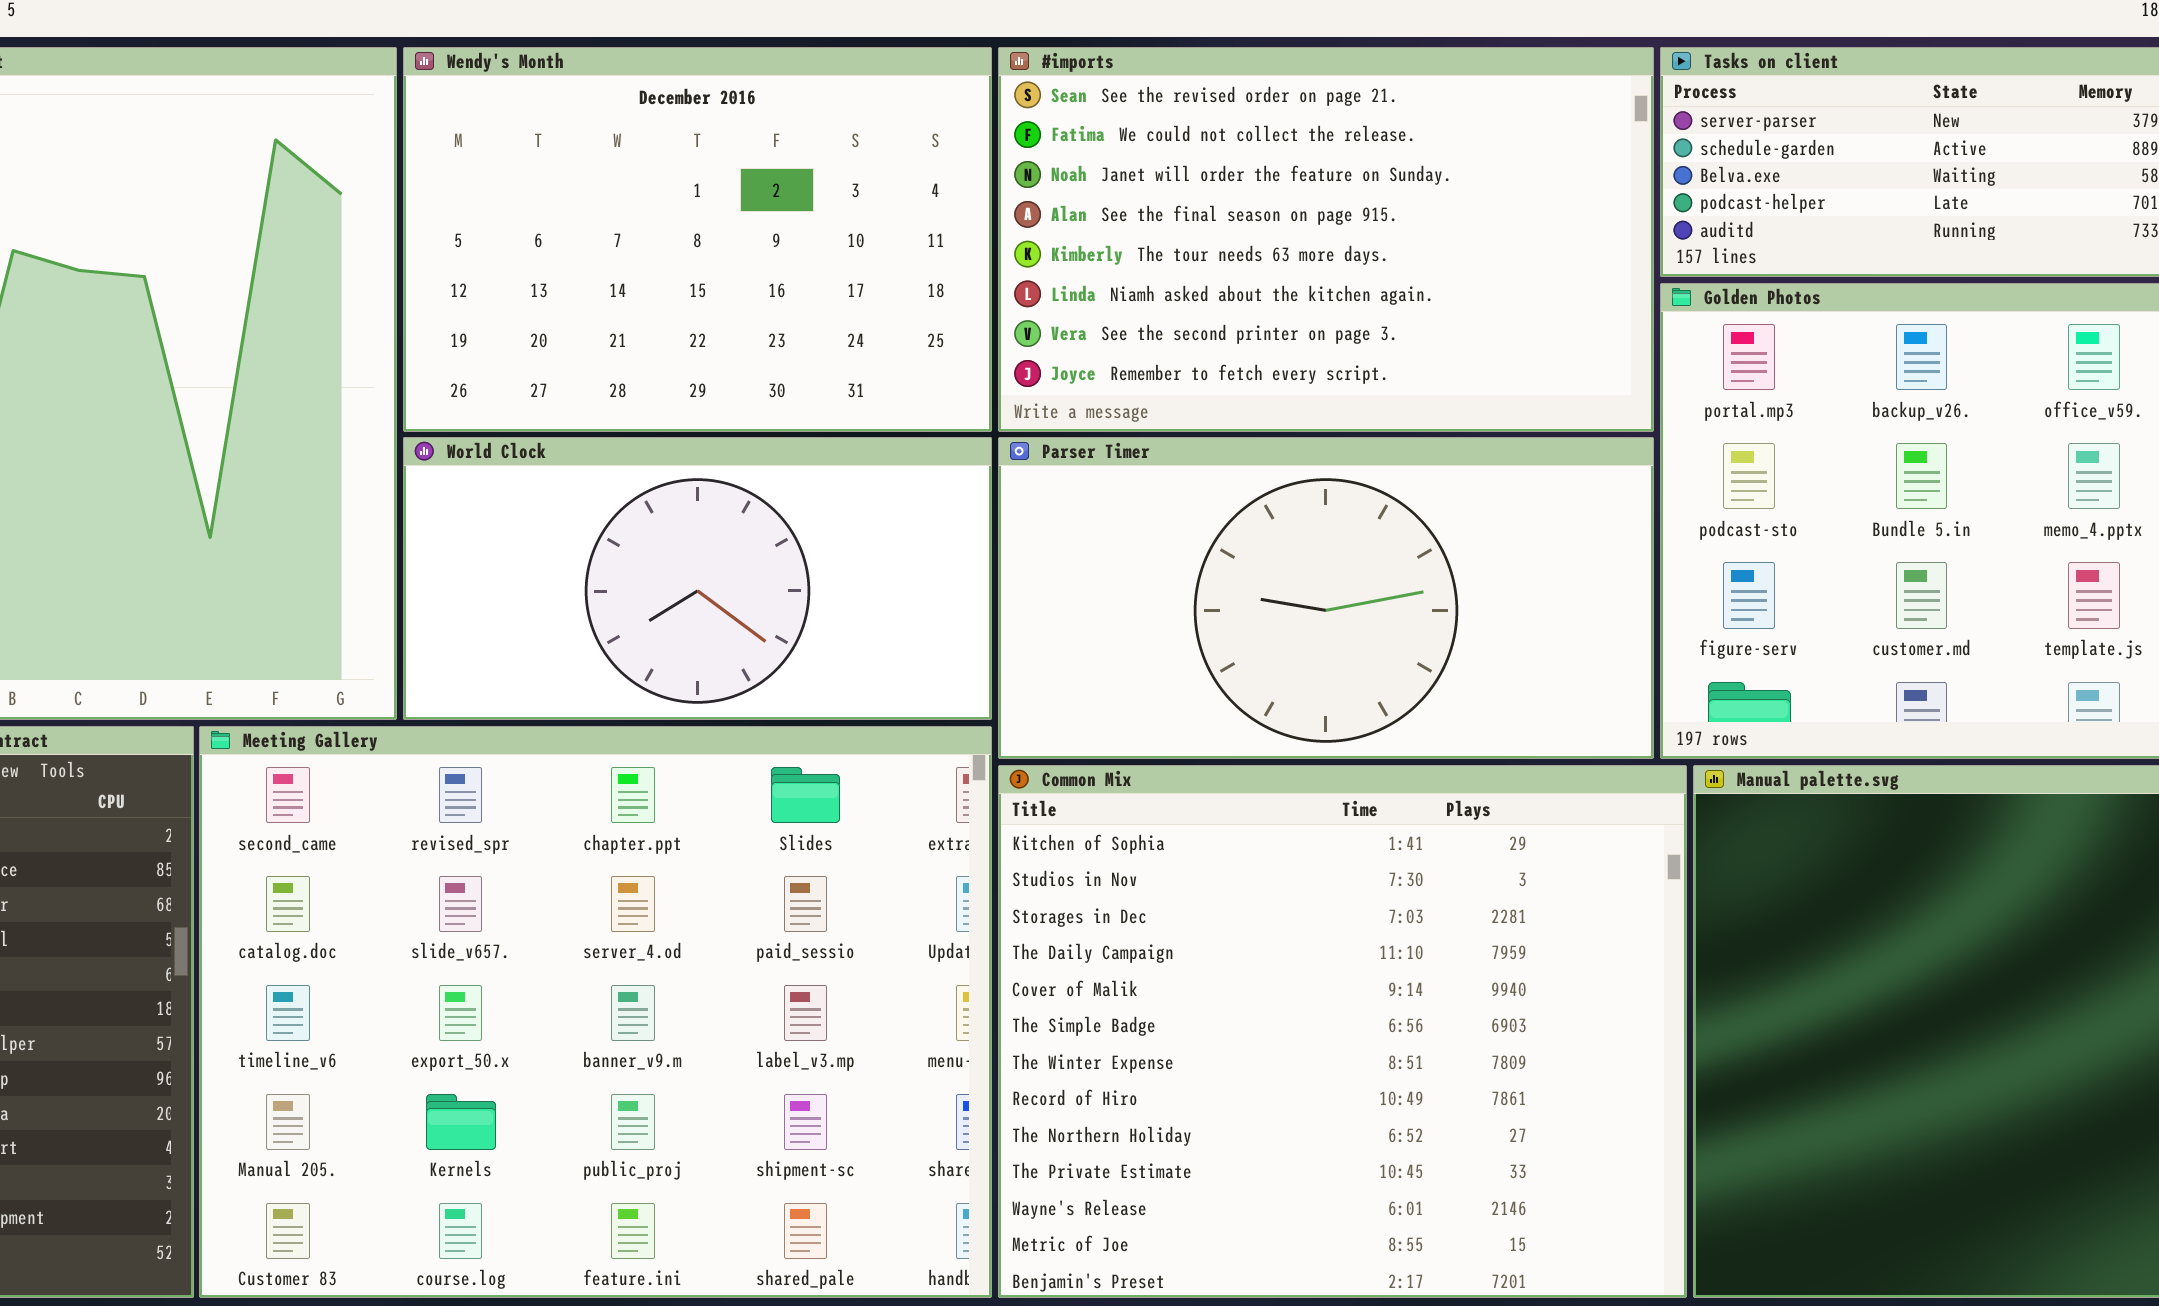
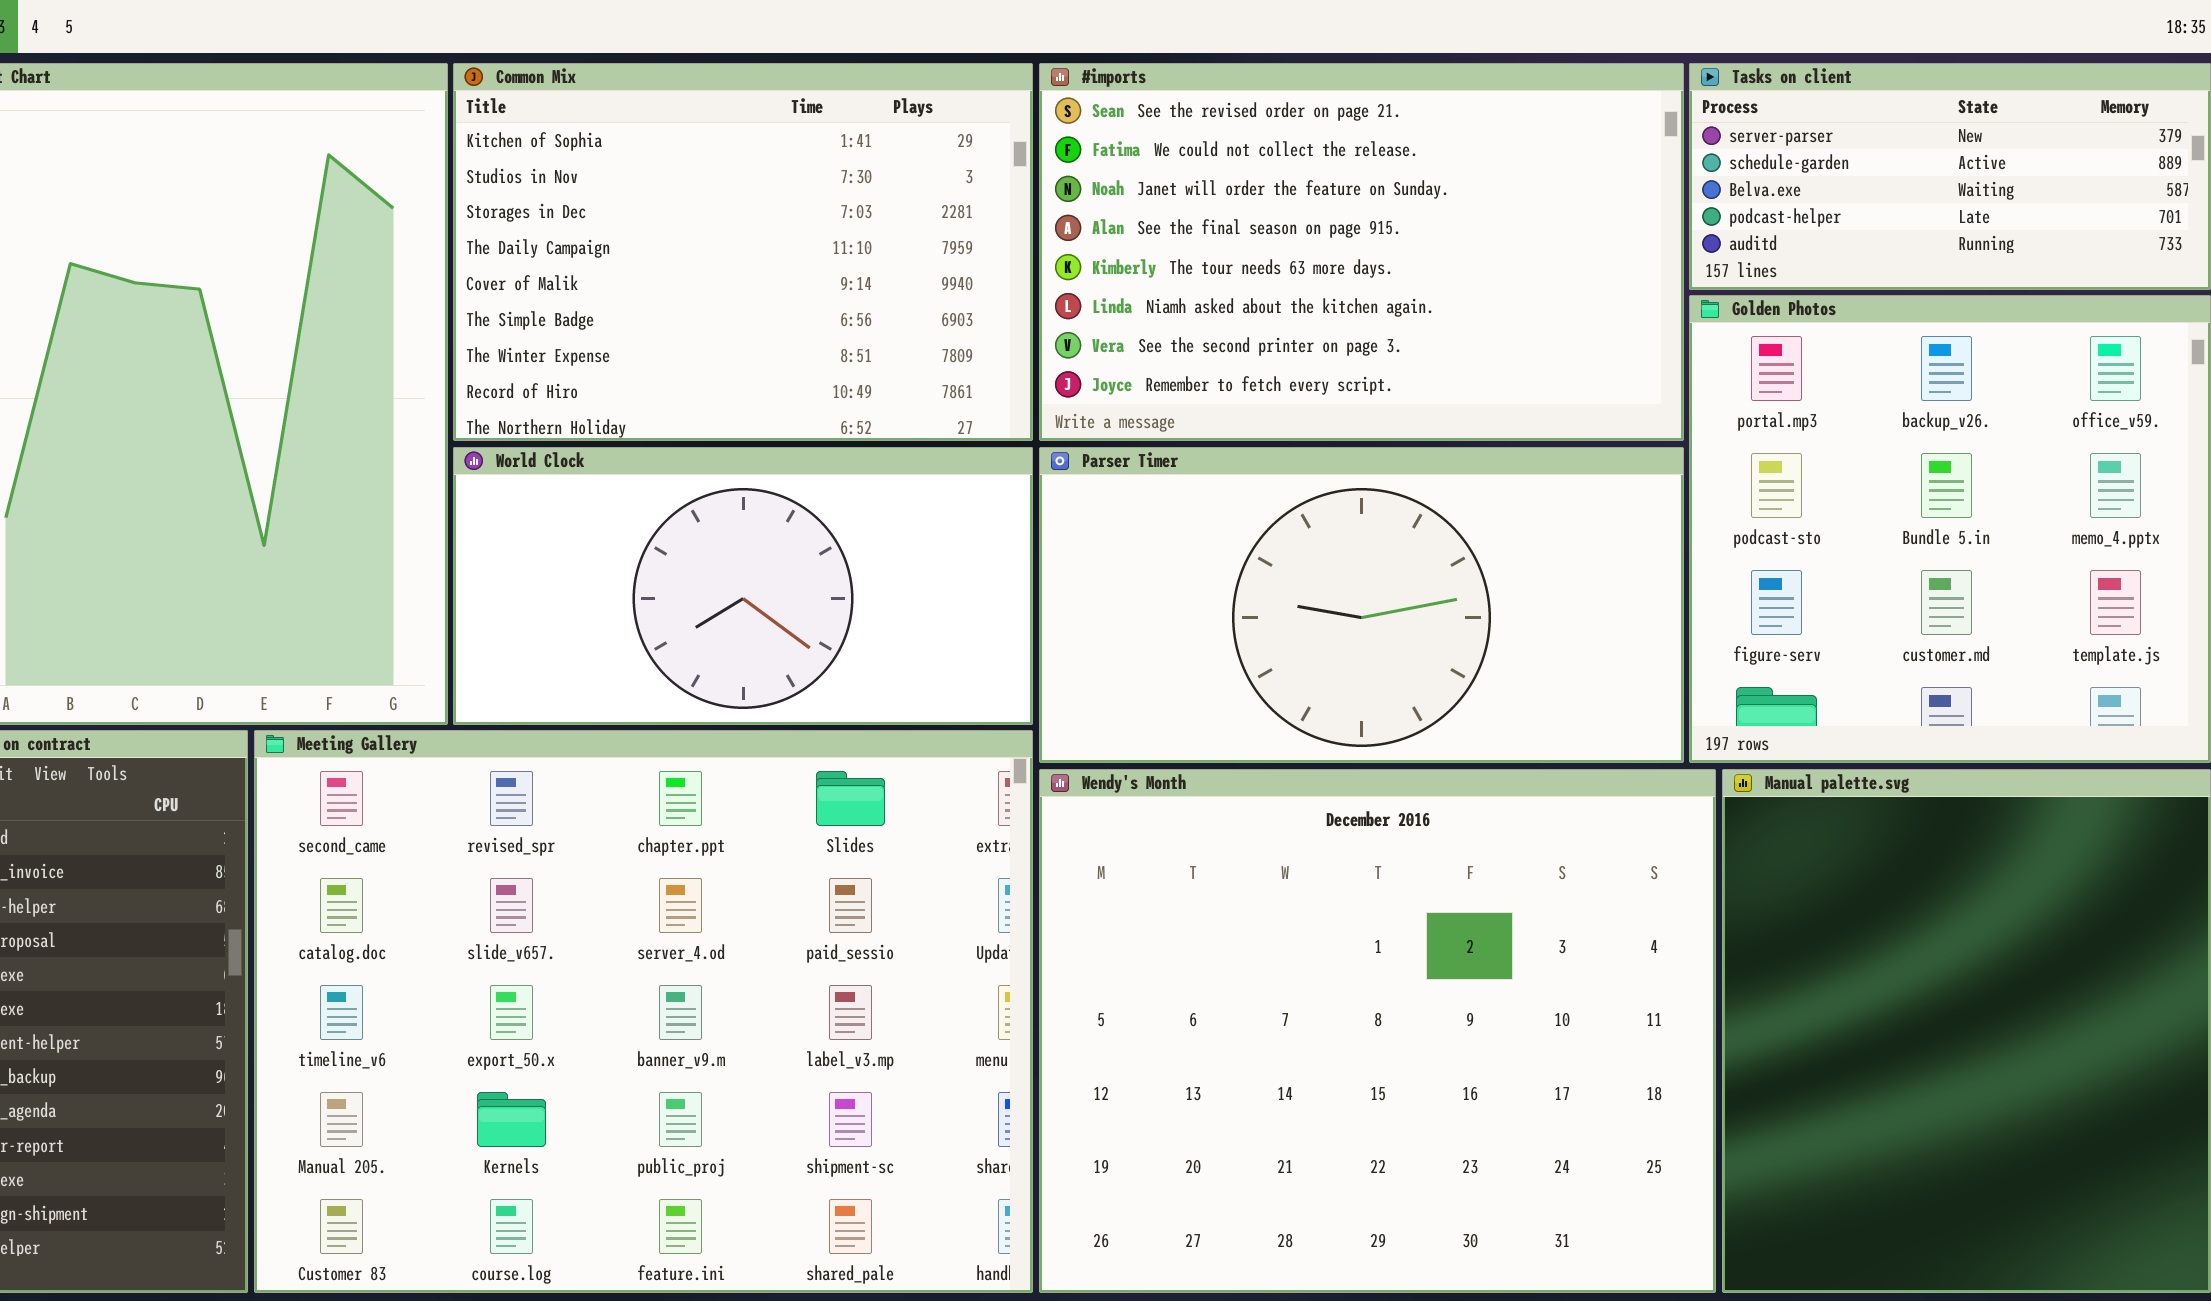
Wendy's Month: [403,47,992,432] -> [1039,769,1716,1293], moved, resized
Common Mix: [998,765,1687,1298] -> [453,63,1033,441], moved, resized

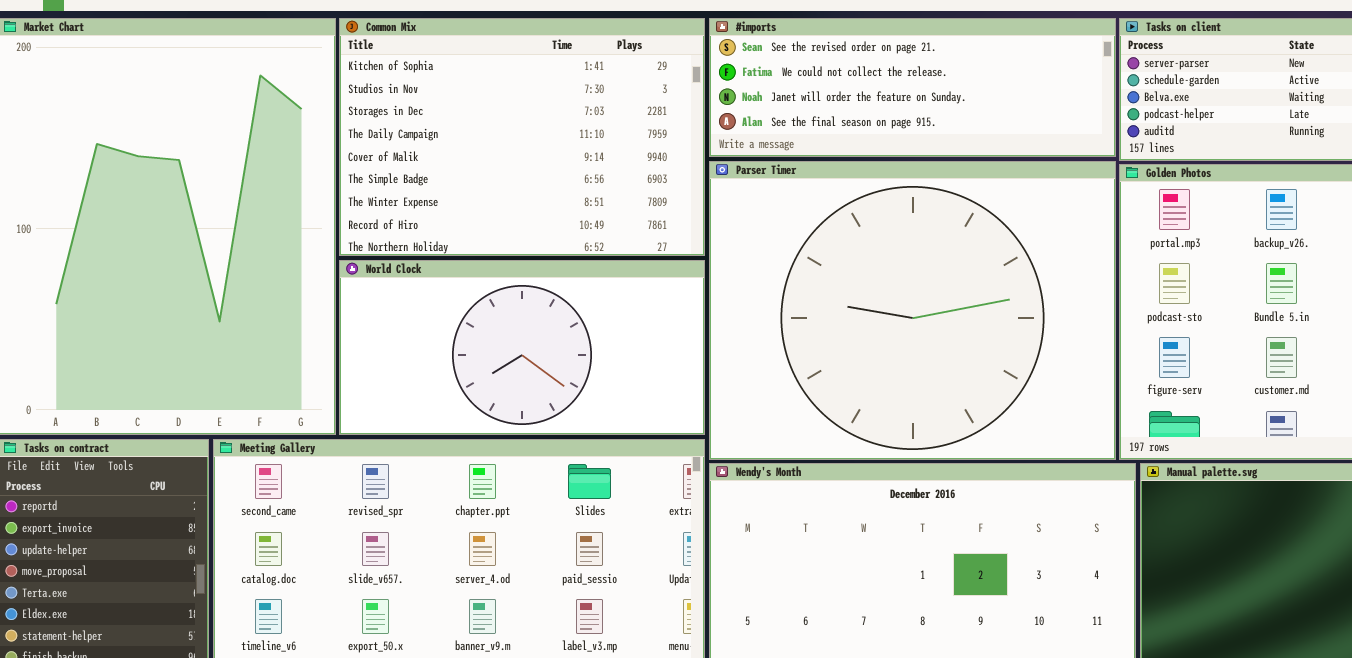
#imports: [1039,63,1684,441] -> [709,18,1116,157], resized
Parser Timer: [1039,447,1684,763] -> [709,161,1116,460], resized

